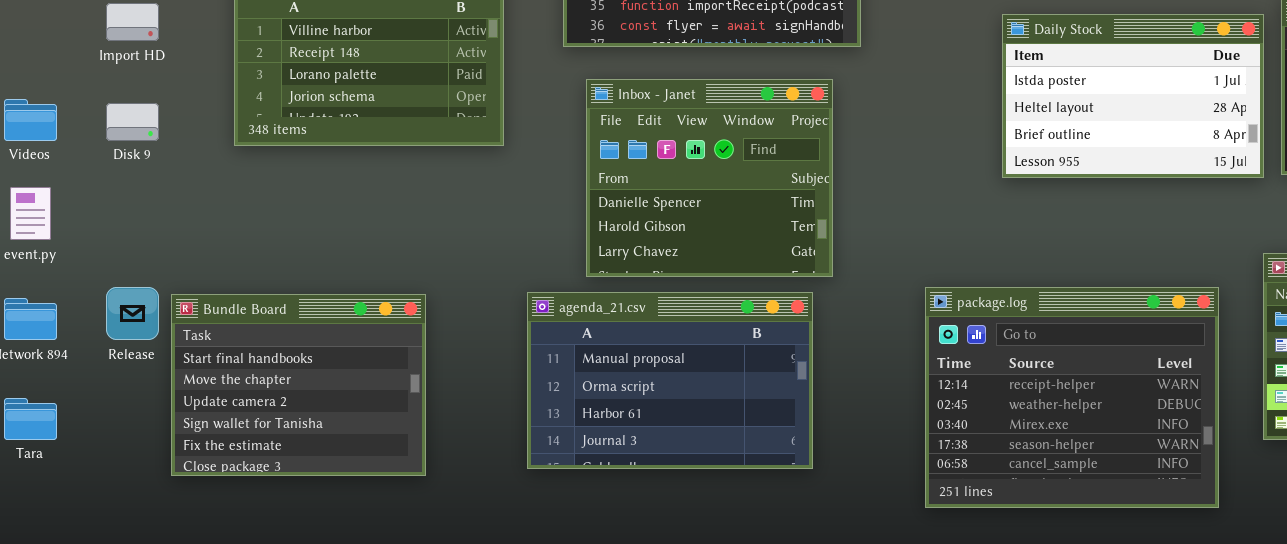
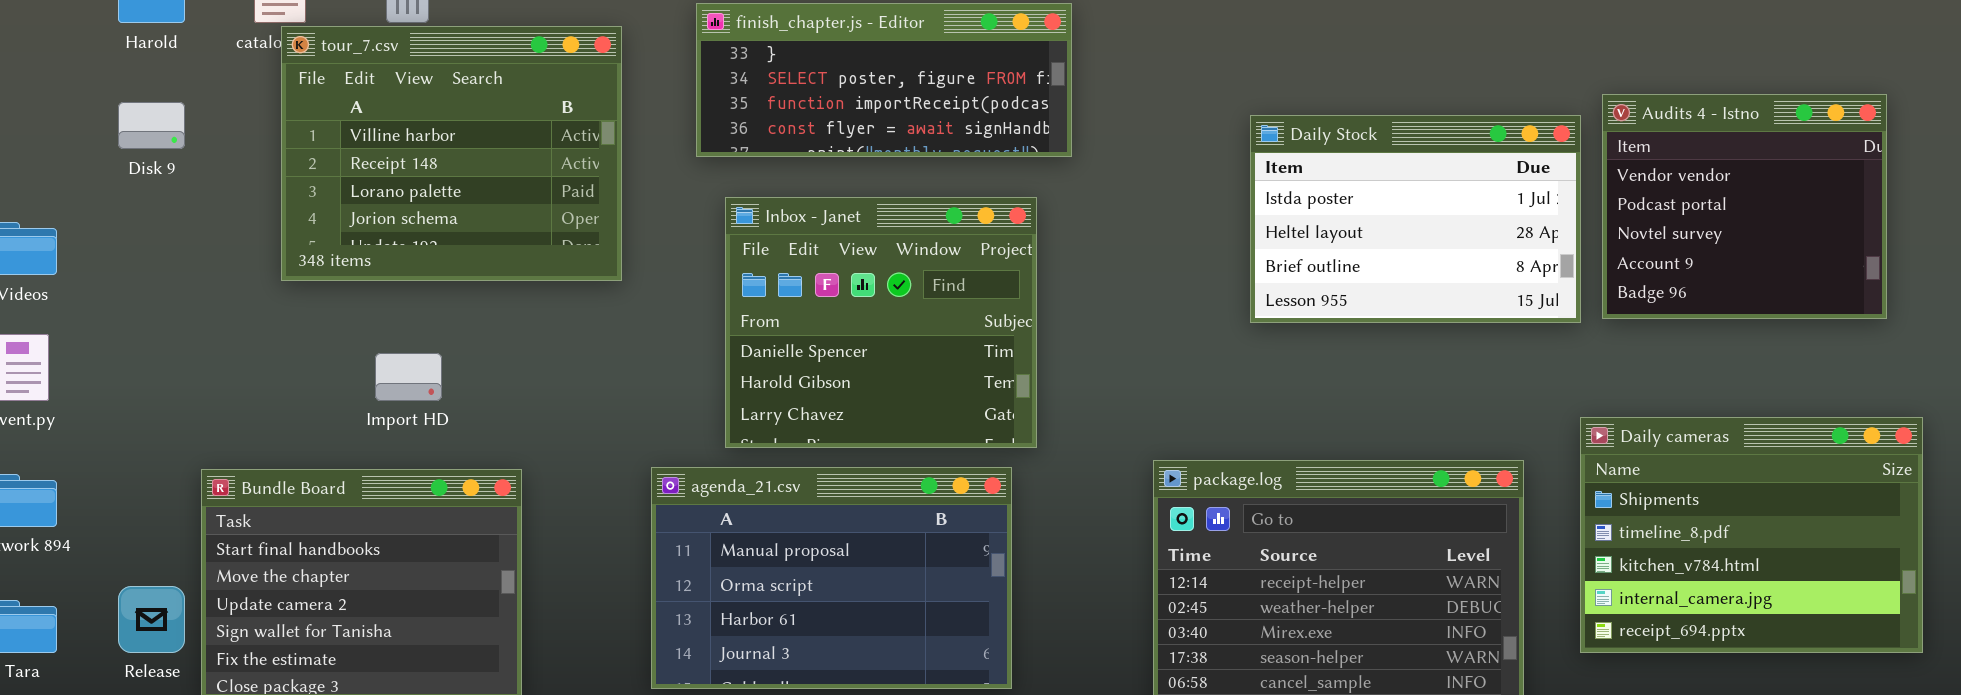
Import HD: [106,3,159,41] -> [375,353,442,401], moved
Disk 9: [106,103,159,141] -> [118,102,185,149], moved
Release: [106,287,159,340] -> [118,586,185,653], moved

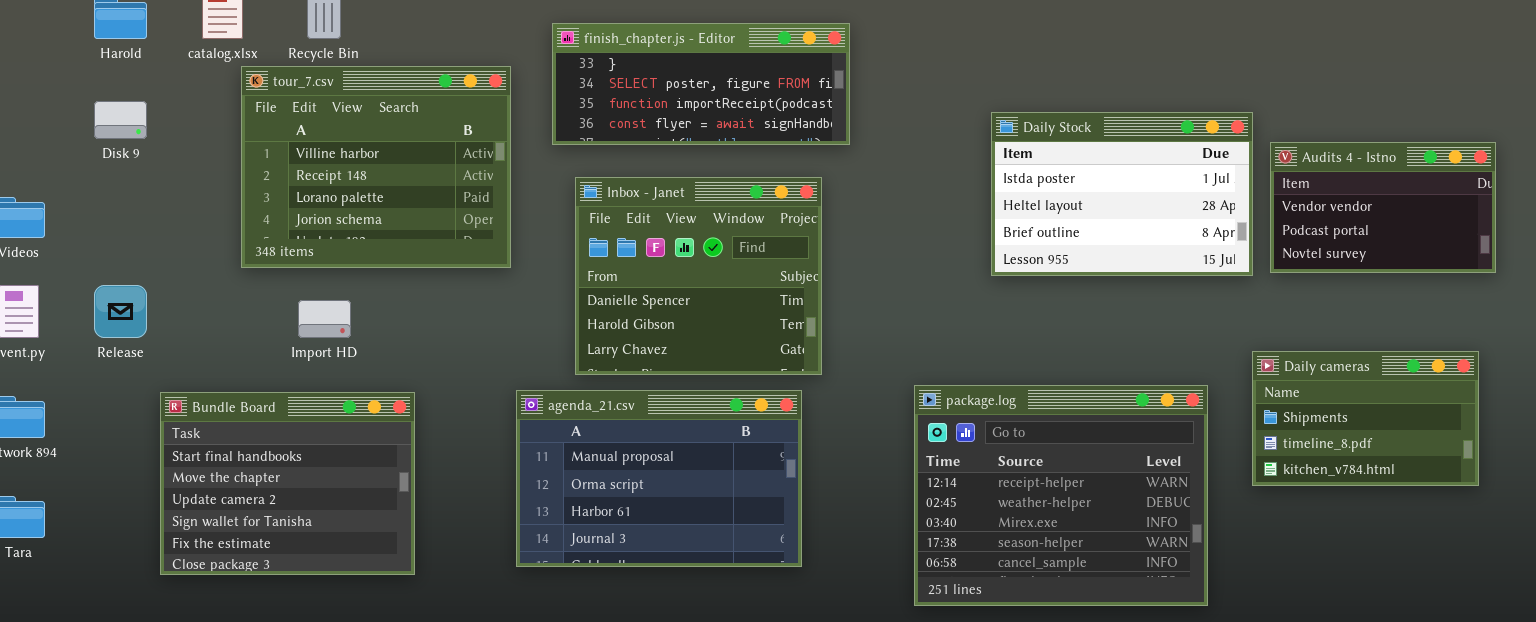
tour_7.csv: [281,26,622,281] -> [241,66,511,268], moved
Audits 4 - Istno: [1602,94,1887,319] -> [1270,142,1496,273], resized
Daily cameras: [1580,417,1923,653] -> [1252,351,1479,486], resized
Release: [118,586,185,653] -> [94,285,147,338], moved

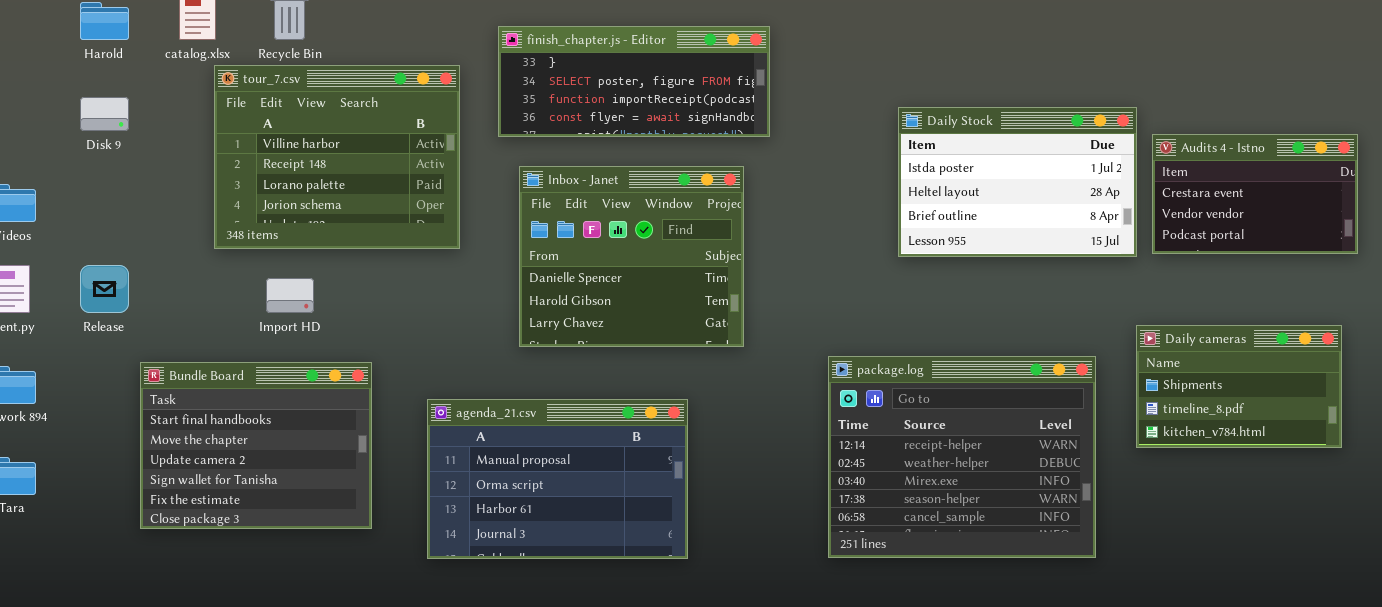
Audits 4 - Istno: [1270,142,1496,273] -> [1152,134,1358,254], scrolled up 1 row
agenda_21.csv: [516,390,802,567] -> [427,399,688,559], moved

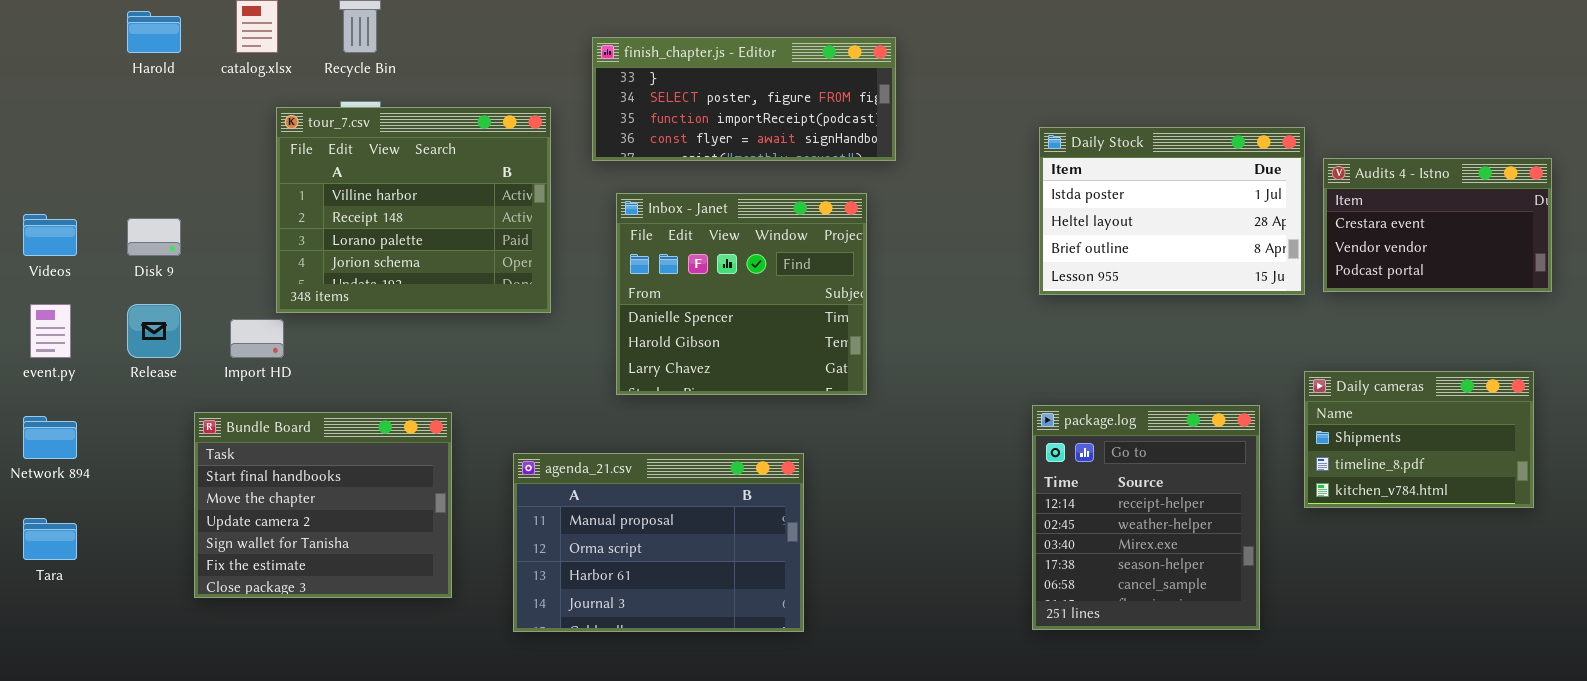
tour_7.csv: [214,65,460,249] -> [276,107,551,313], moved
Disk 9: [80,97,129,131] -> [127,218,181,256], moved
Import HD: [266,278,314,313] -> [230,319,284,358], moved
package.log: [828,356,1096,558] -> [1032,405,1260,630], resized

